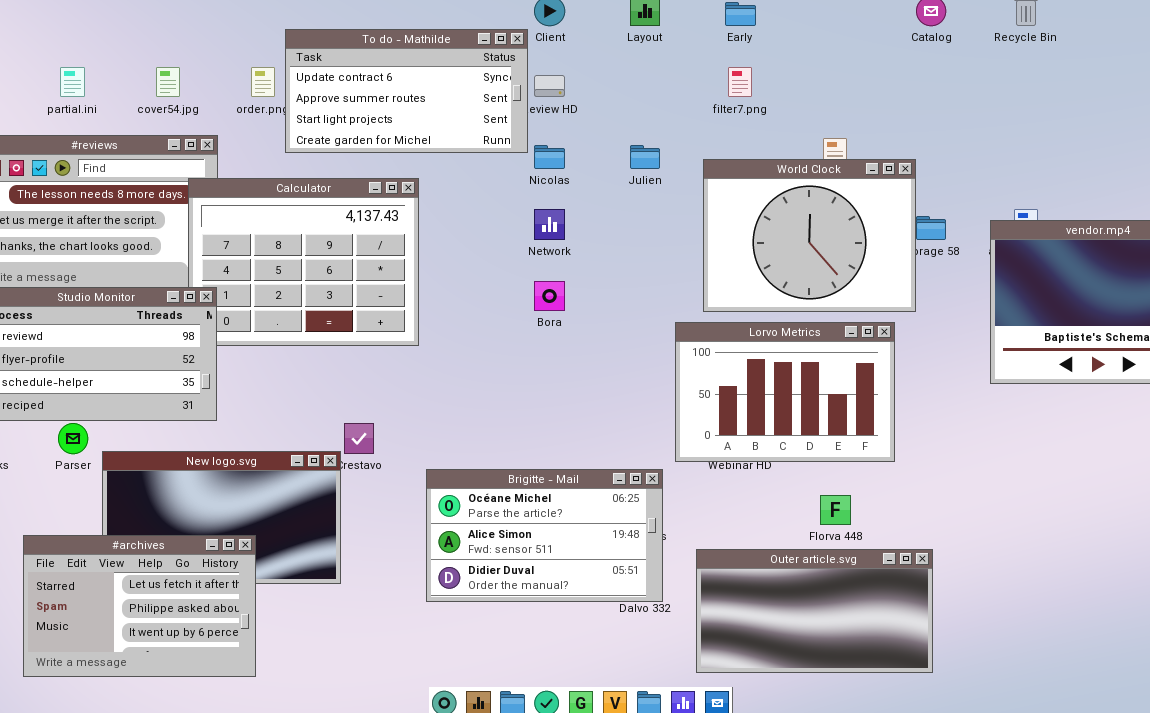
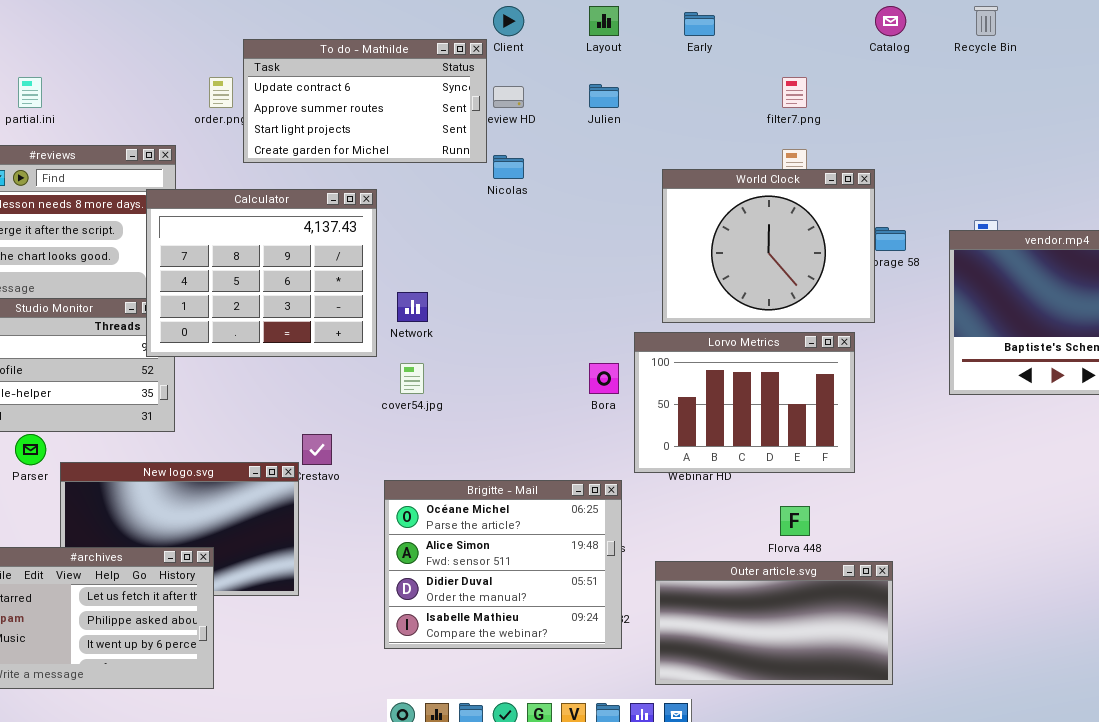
cover54.jpg: [156,67,180,97] -> [400,363,424,394], moved
filter7.png: [728,67,752,97] -> [782,77,807,108], moved
Julien: [630,145,660,169] -> [589,84,619,108], moved
Calculator: [188,178,419,346] -> [146,189,377,357], raised
Network: [534,209,565,240] -> [397,292,428,322], moved
Bora: [534,281,565,311] -> [589,363,619,394], moved
Brigitte - Mail: [426,469,663,602] -> [384,480,622,649], resized

